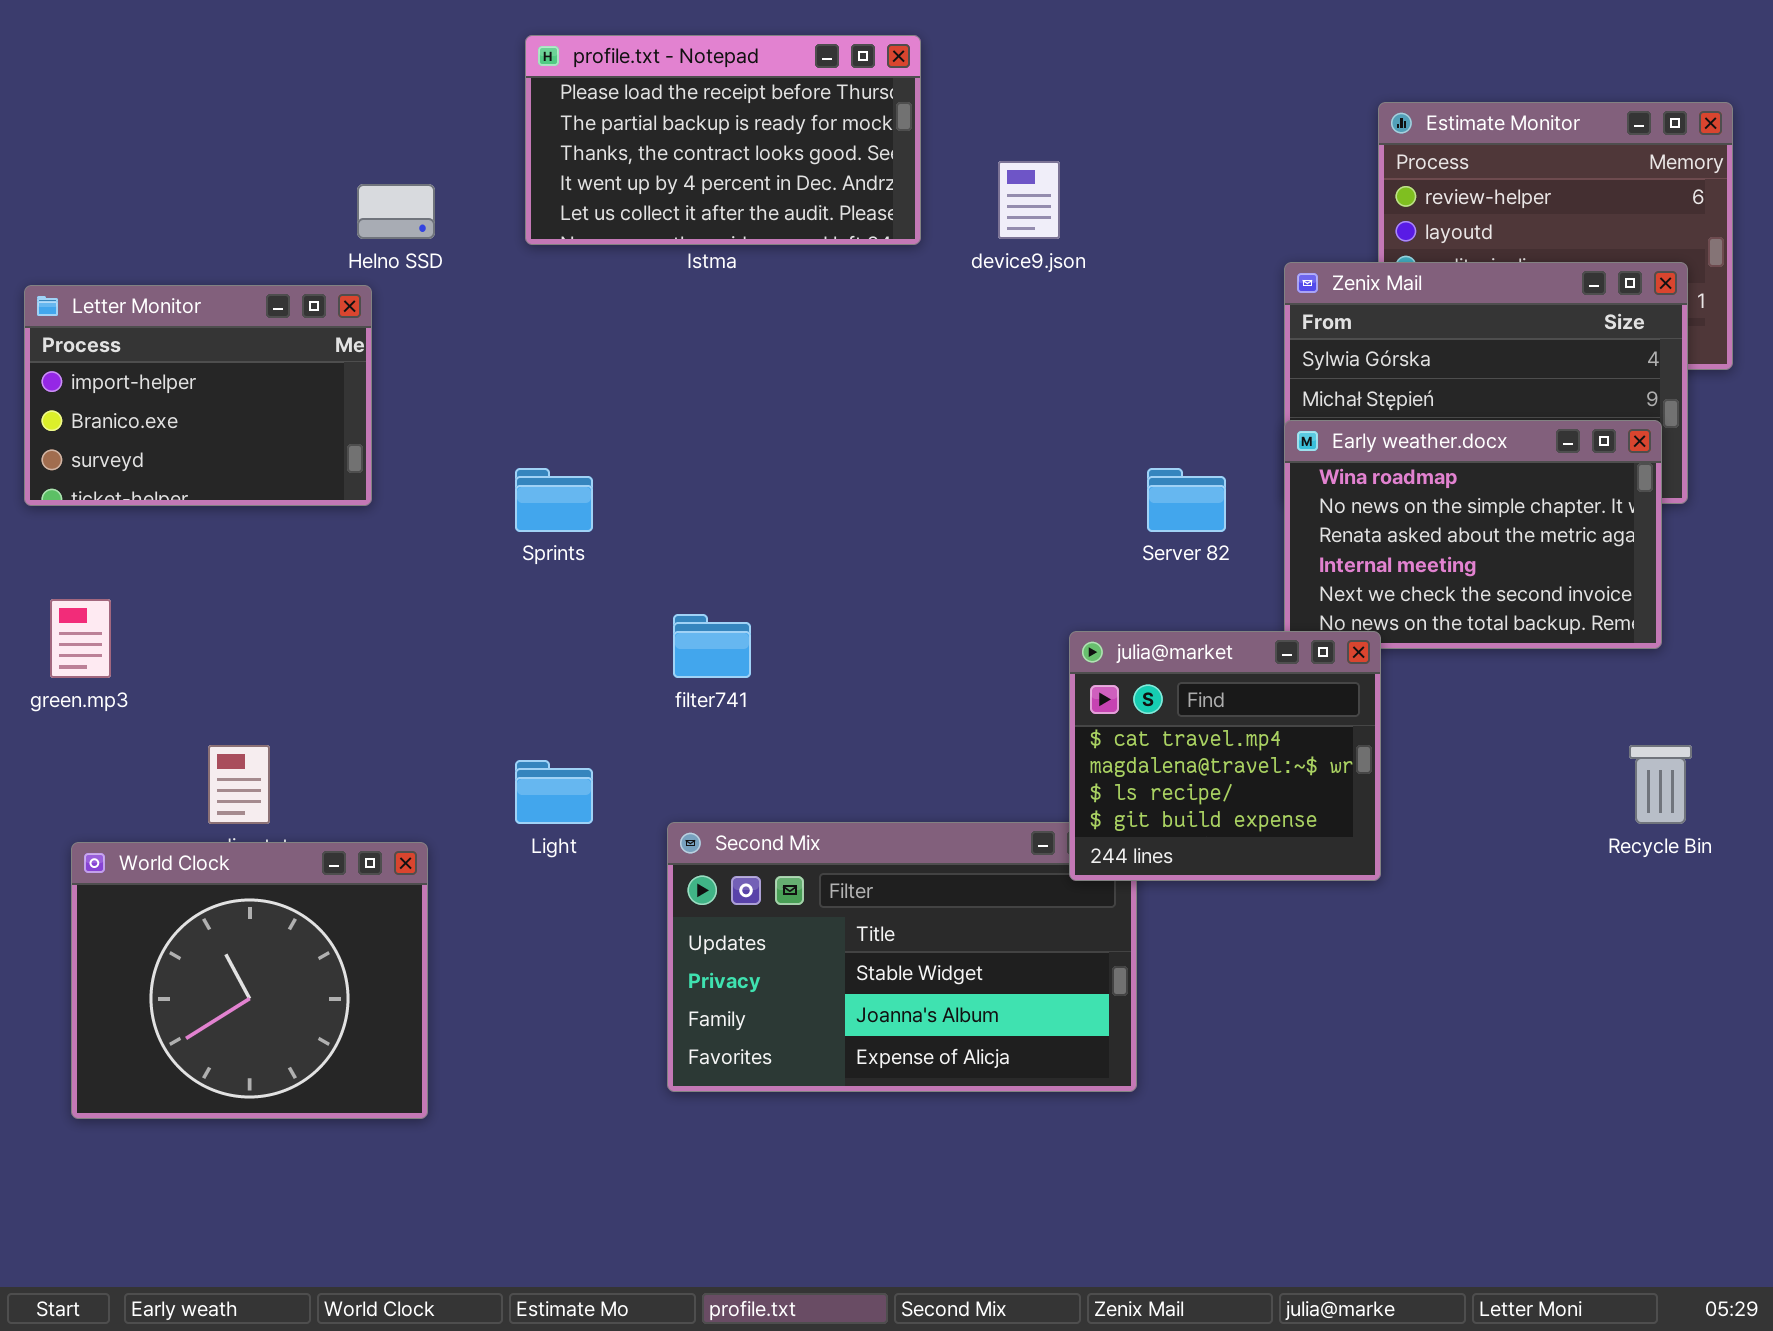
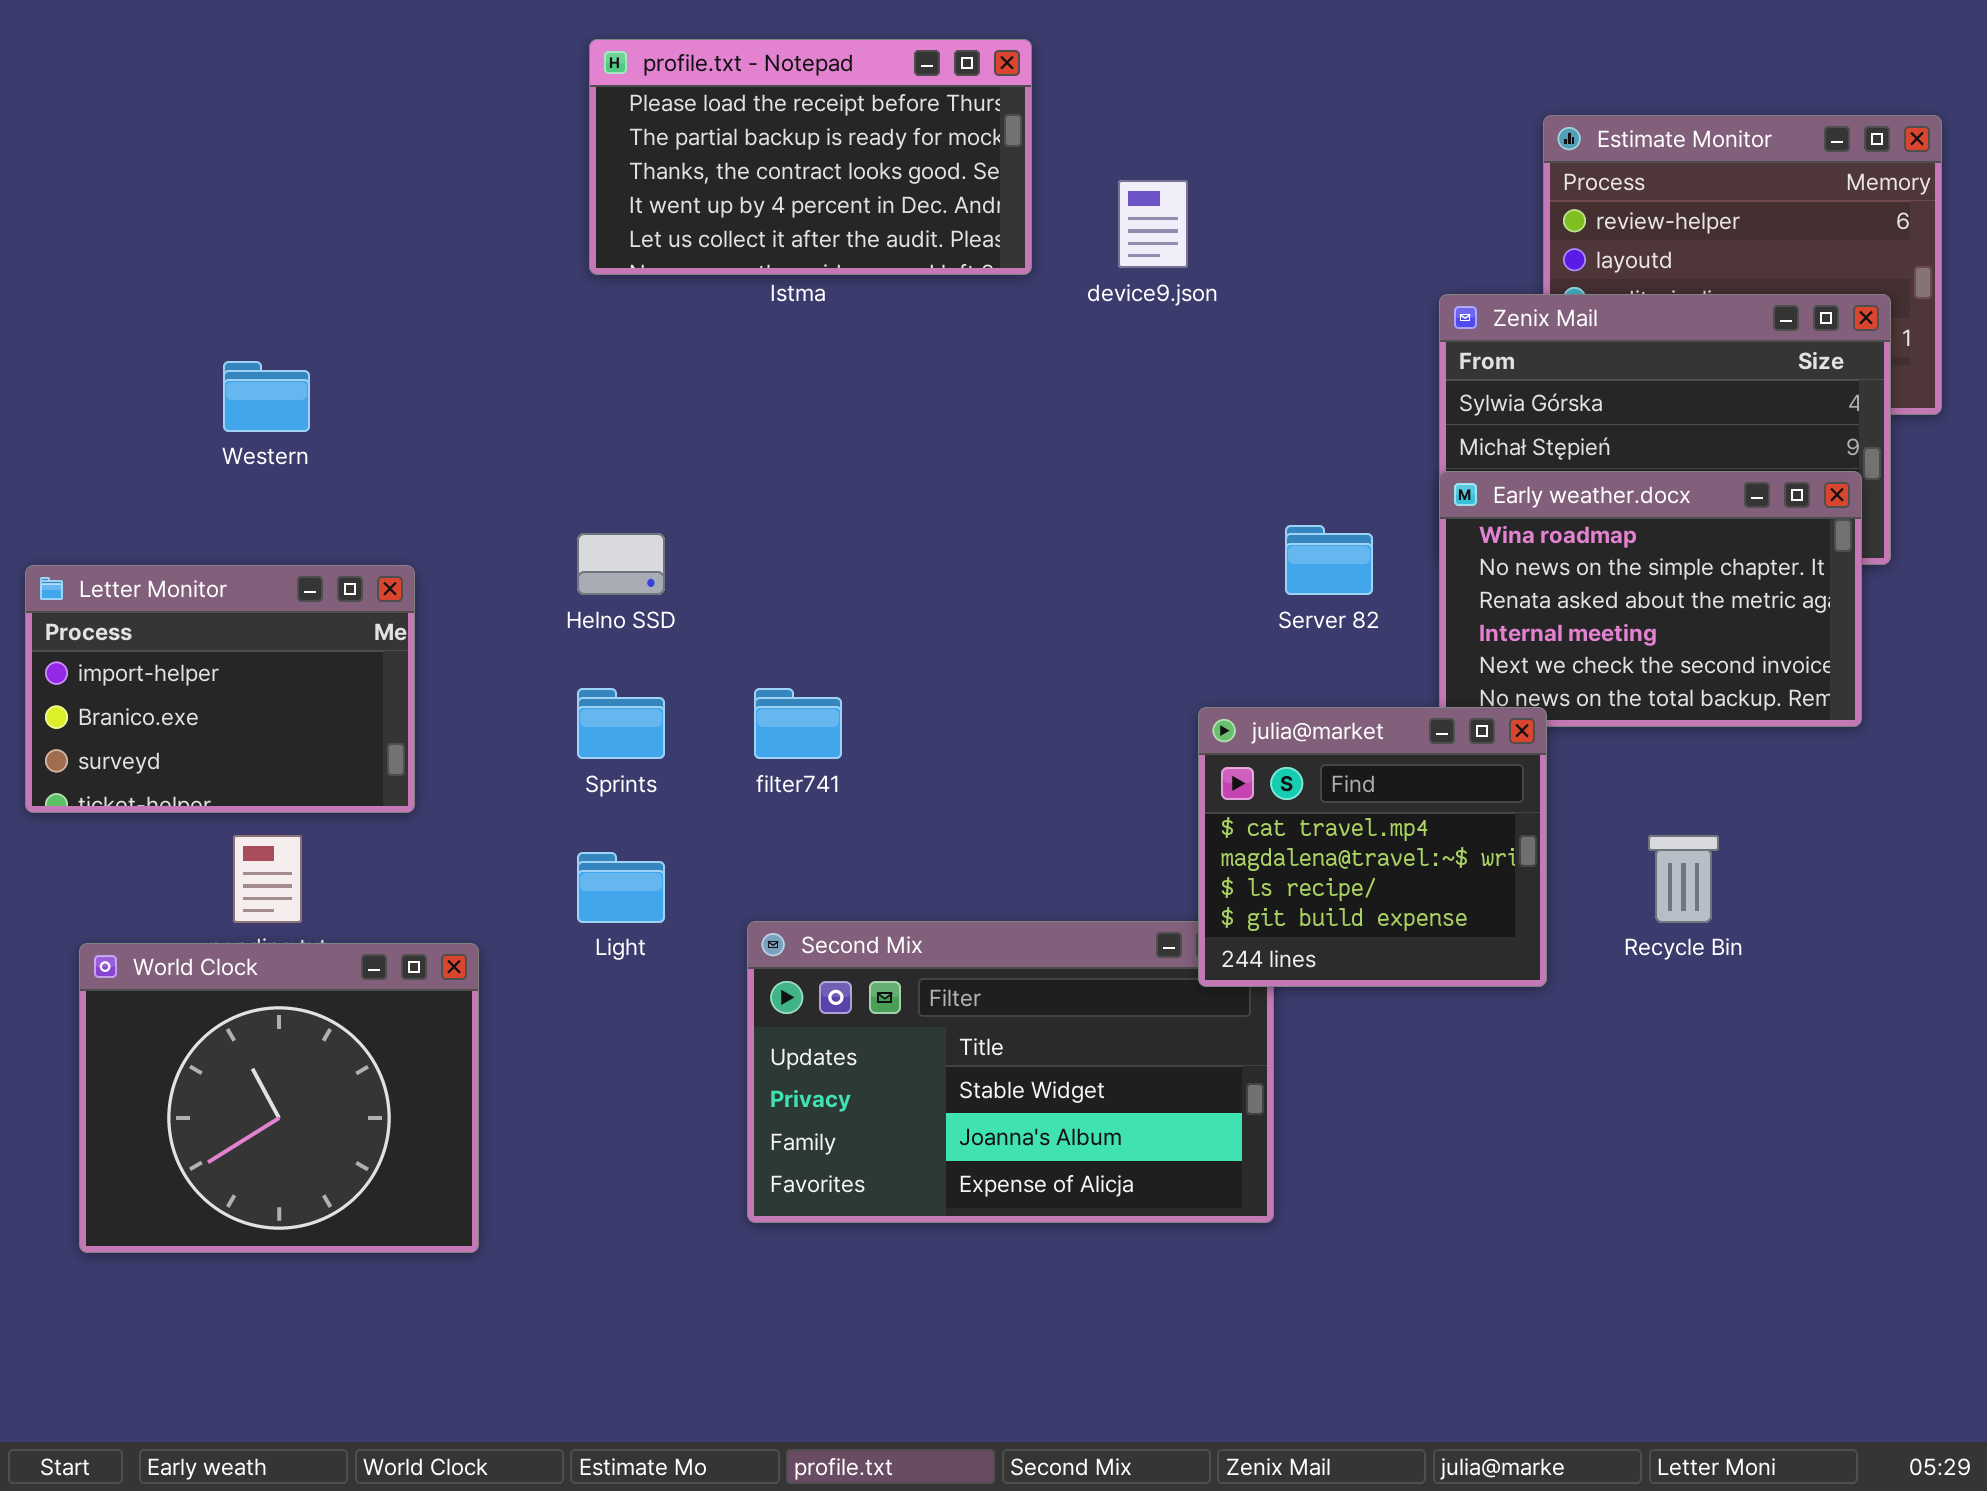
Helno SSD: [357,184,435,239] -> [577,533,665,595], moved
Letter Monitor: [24,285,372,506] -> [25,565,415,813], moved
Sprints: [515,468,593,532] -> [577,688,665,759], moved
Recycle Bin: [1629,745,1692,824] -> [1648,835,1719,923], moved

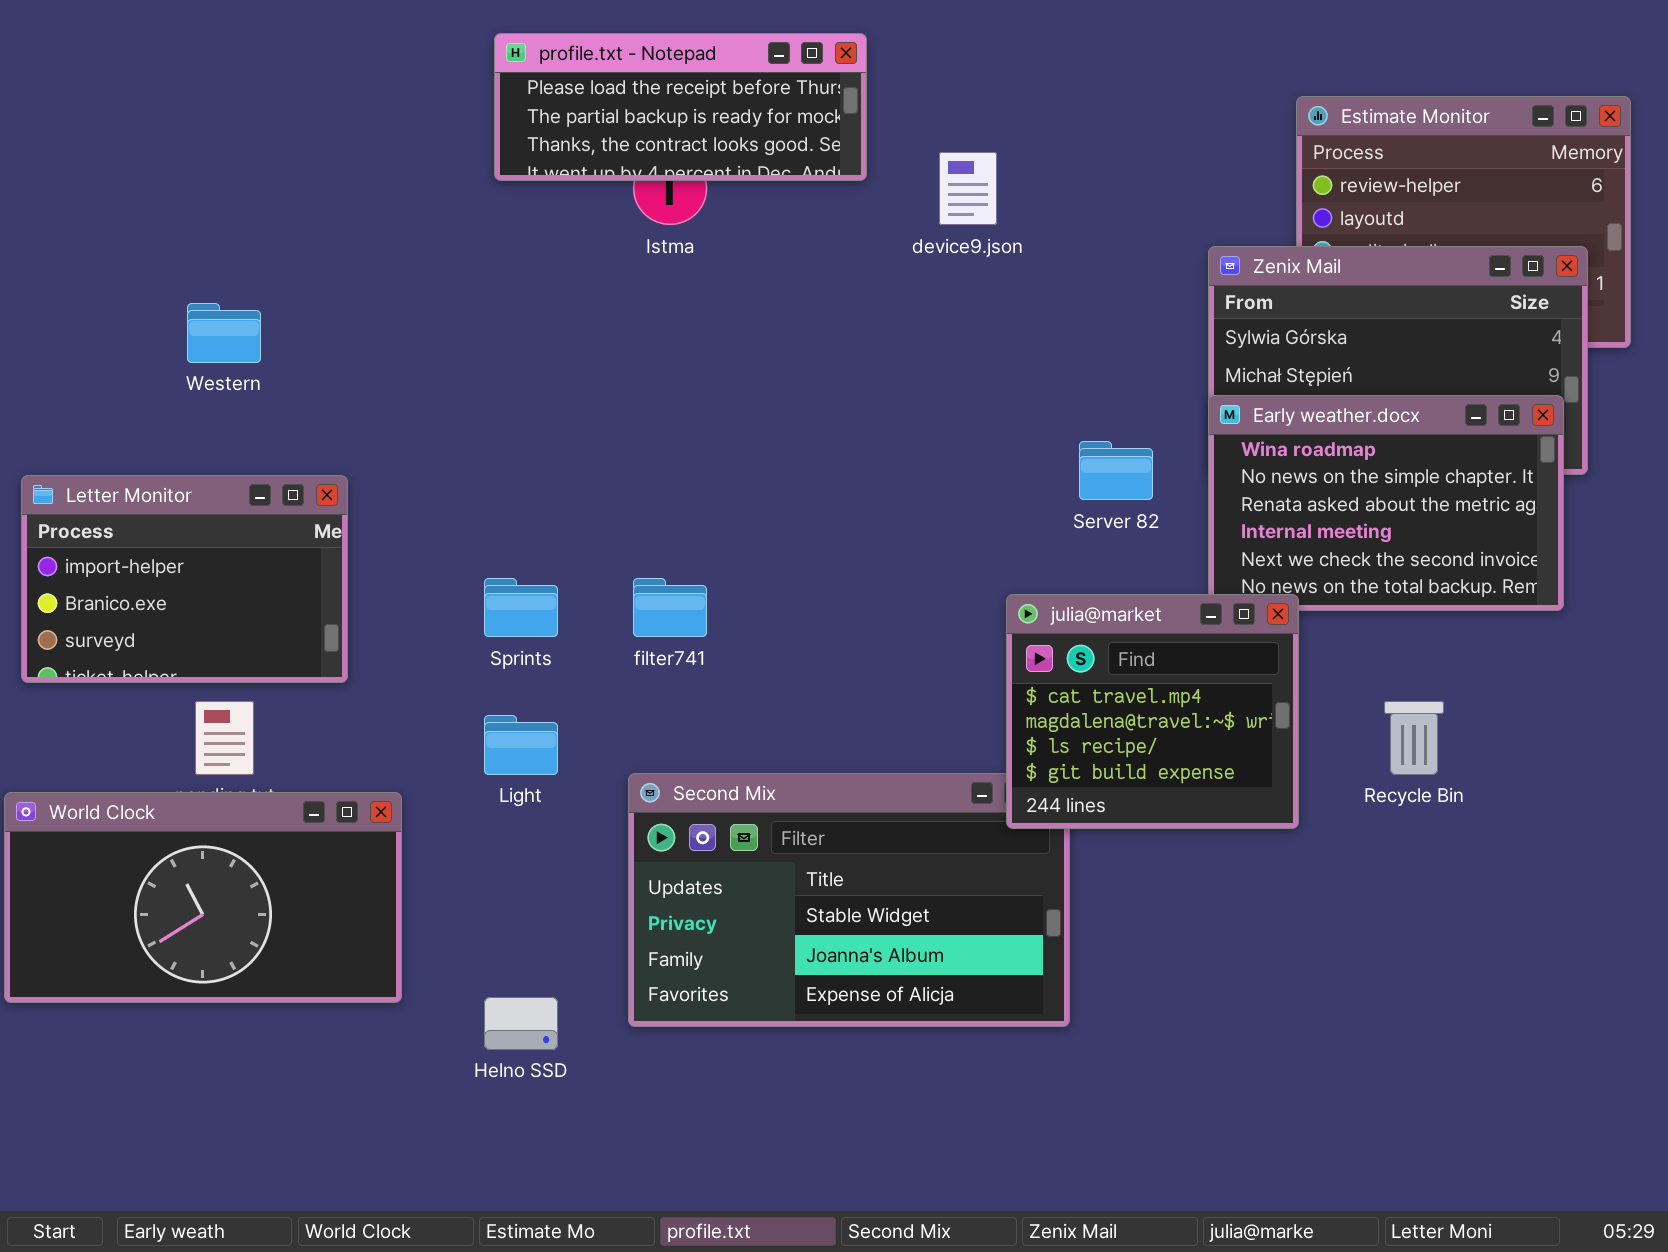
profile.txt - Notepad: [589,39,1032,275] -> [494,33,867,181], resized
Helno SSD: [577,533,665,595] -> [484,997,558,1050], moved
World Clock: [79,943,479,1253] -> [4,792,402,1003], resized

